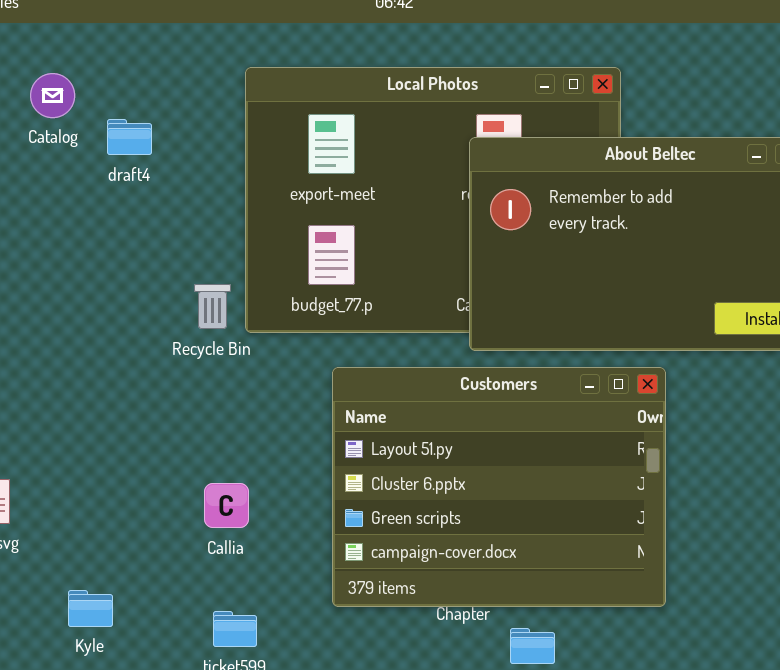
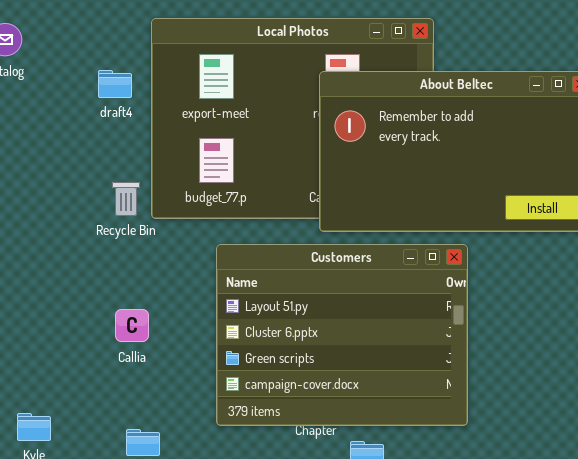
draft4: [107,119,152,155] -> [98,70,132,98], moved
Callia: [204,483,249,528] -> [115,309,149,342], moved

